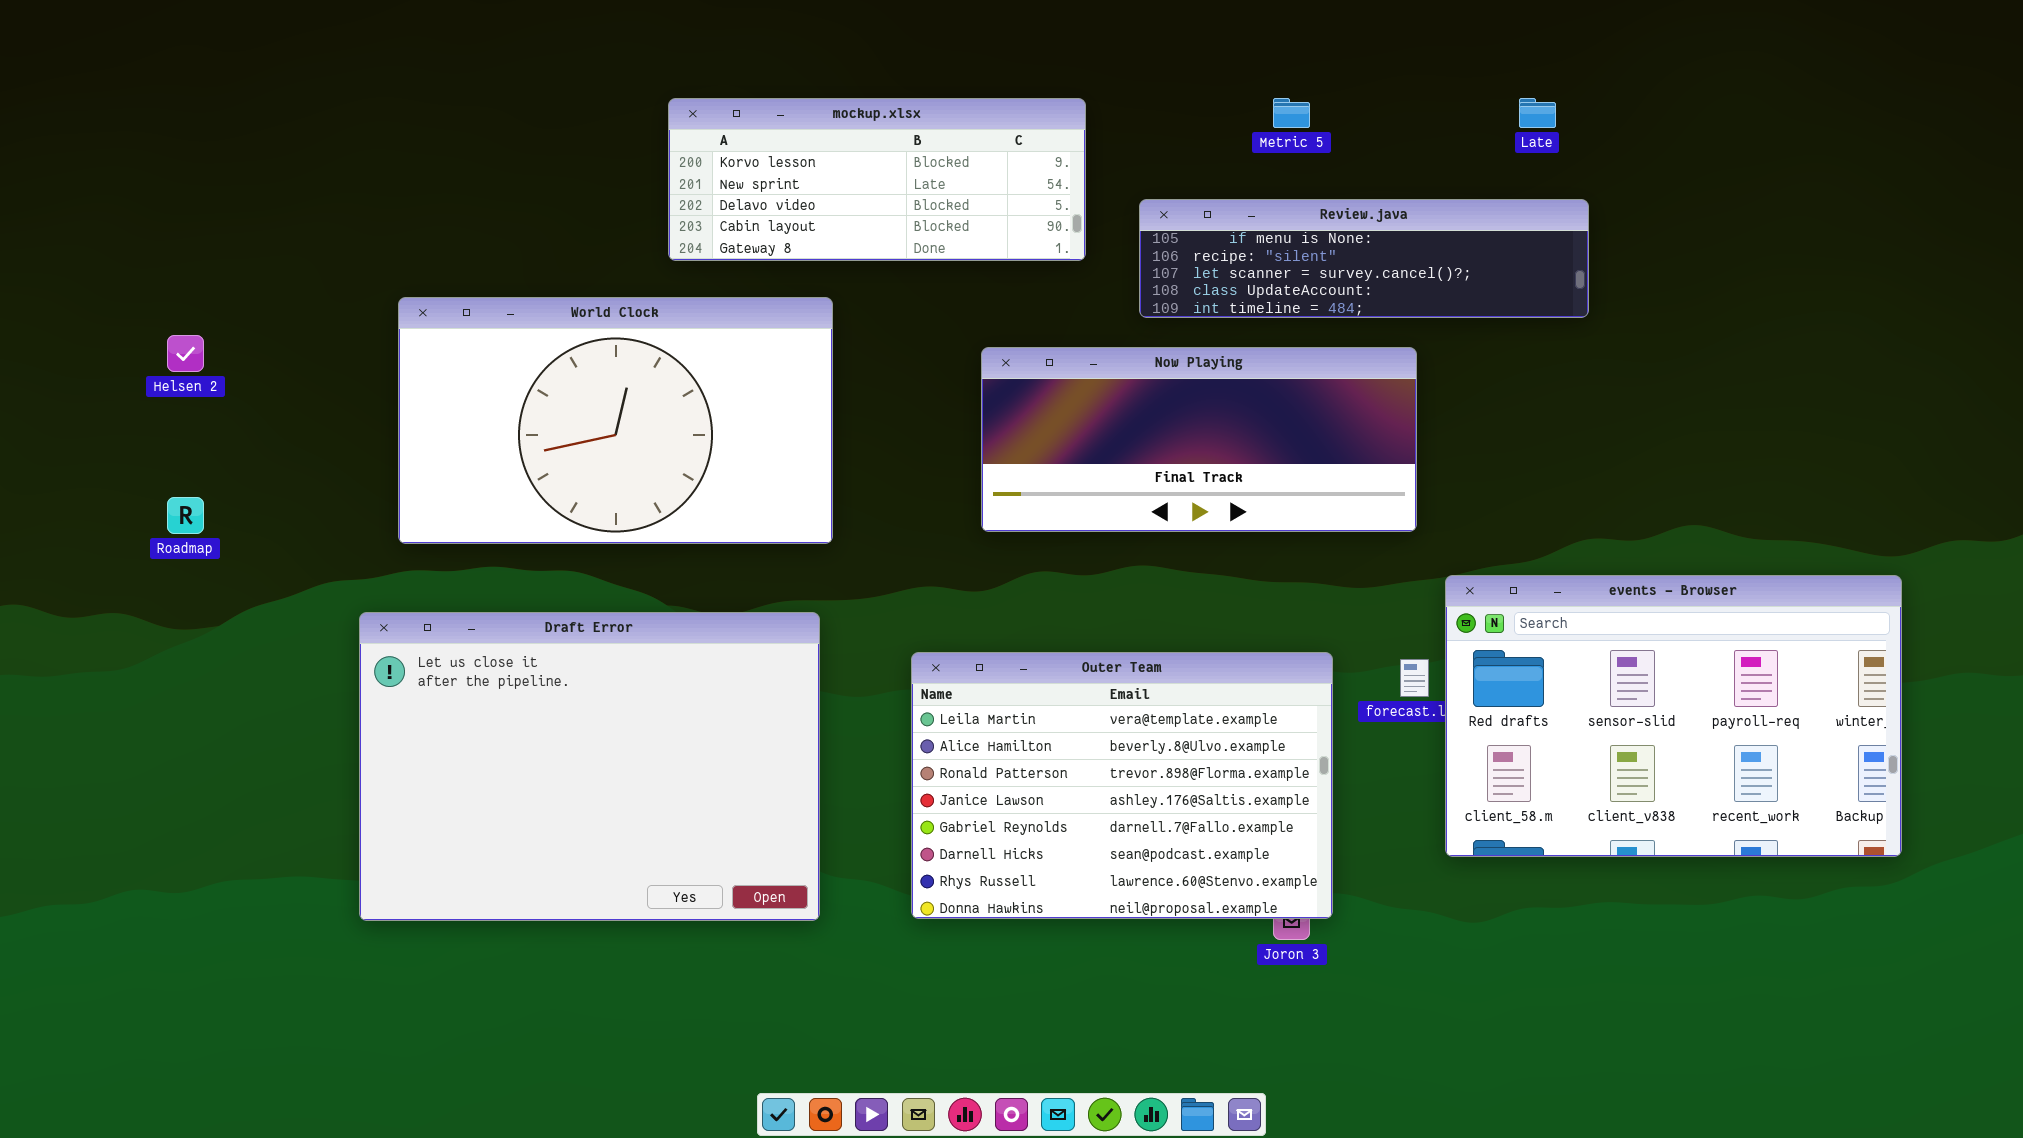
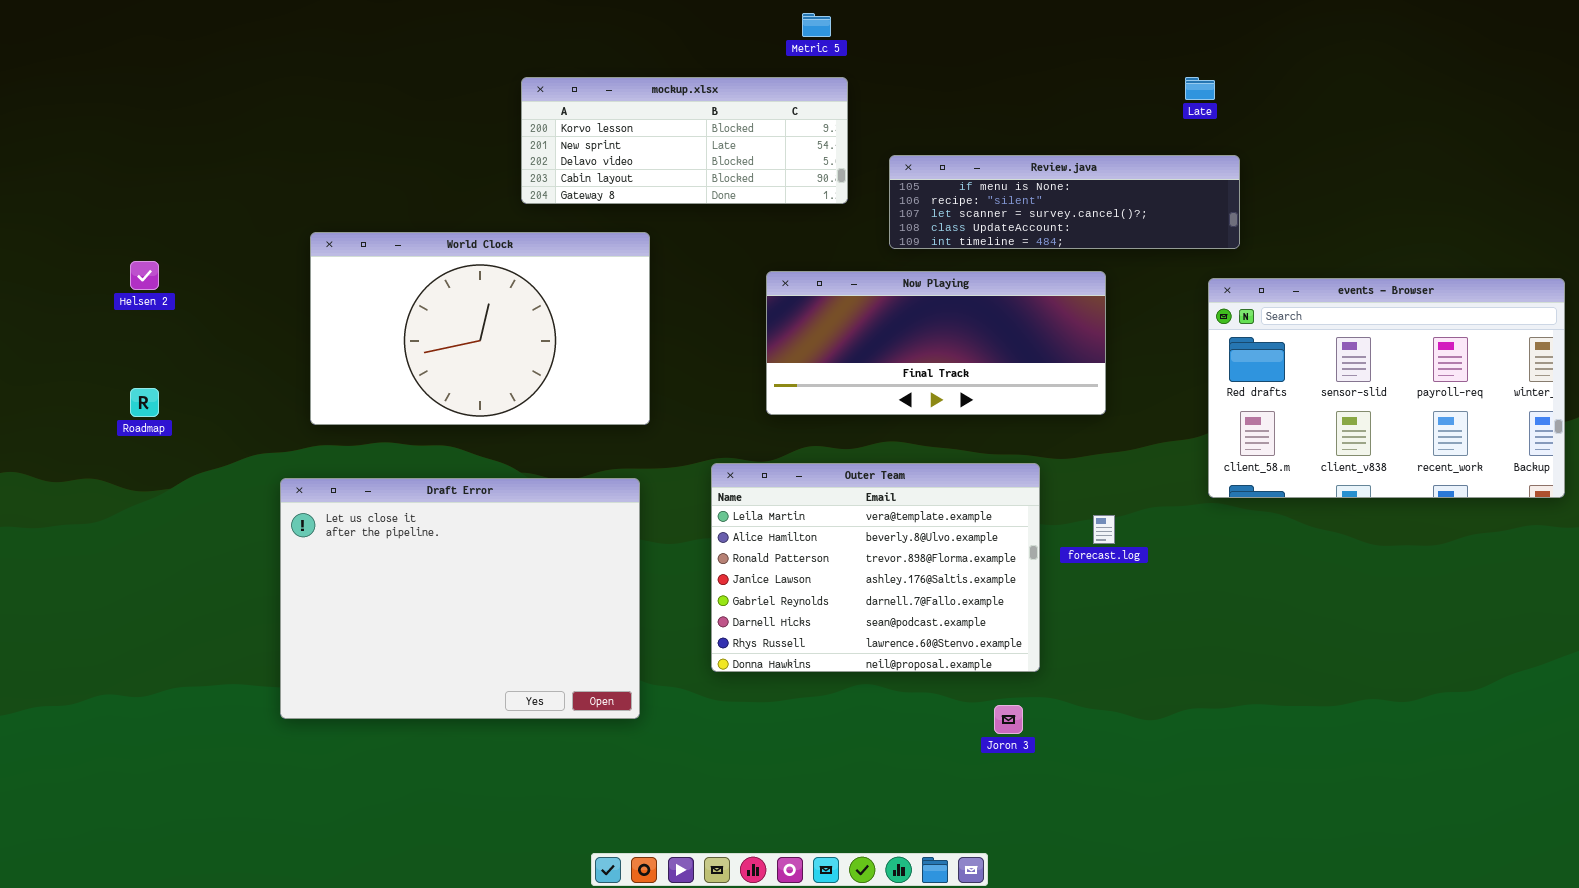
Metric 5: [1273,98,1310,128] -> [802,13,831,37], moved
events - Browser: [1445,575,1902,857] -> [1208,278,1565,498], moved
Outer Team: [911,652,1333,919] -> [711,463,1040,672], moved

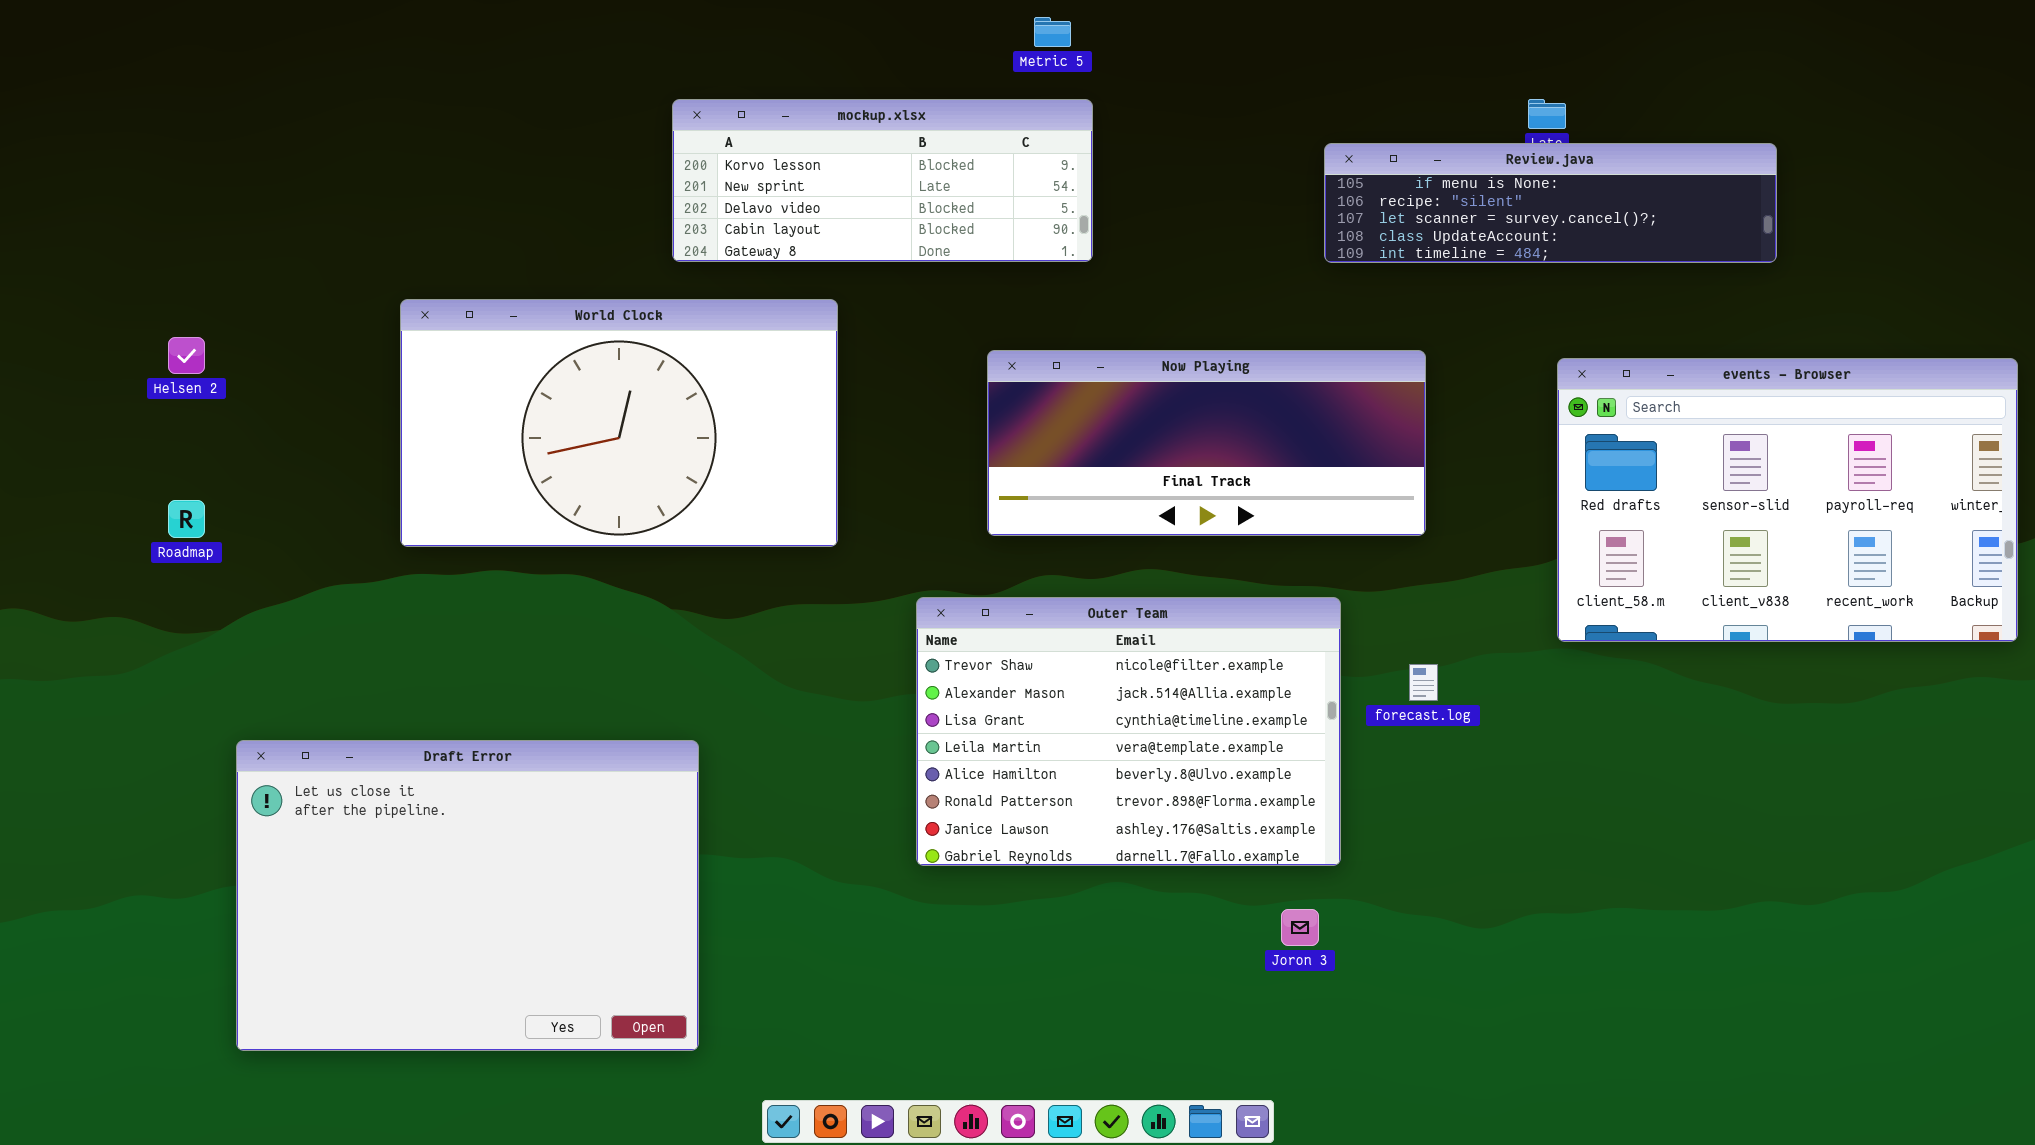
Review.java: [889,155,1240,249] -> [1324,143,1777,263], moved
Outer Team: [711,463,1040,672] -> [916,597,1341,866], scrolled up 3 rows
Draft Error: [280,478,640,719] -> [236,740,699,1051], moved

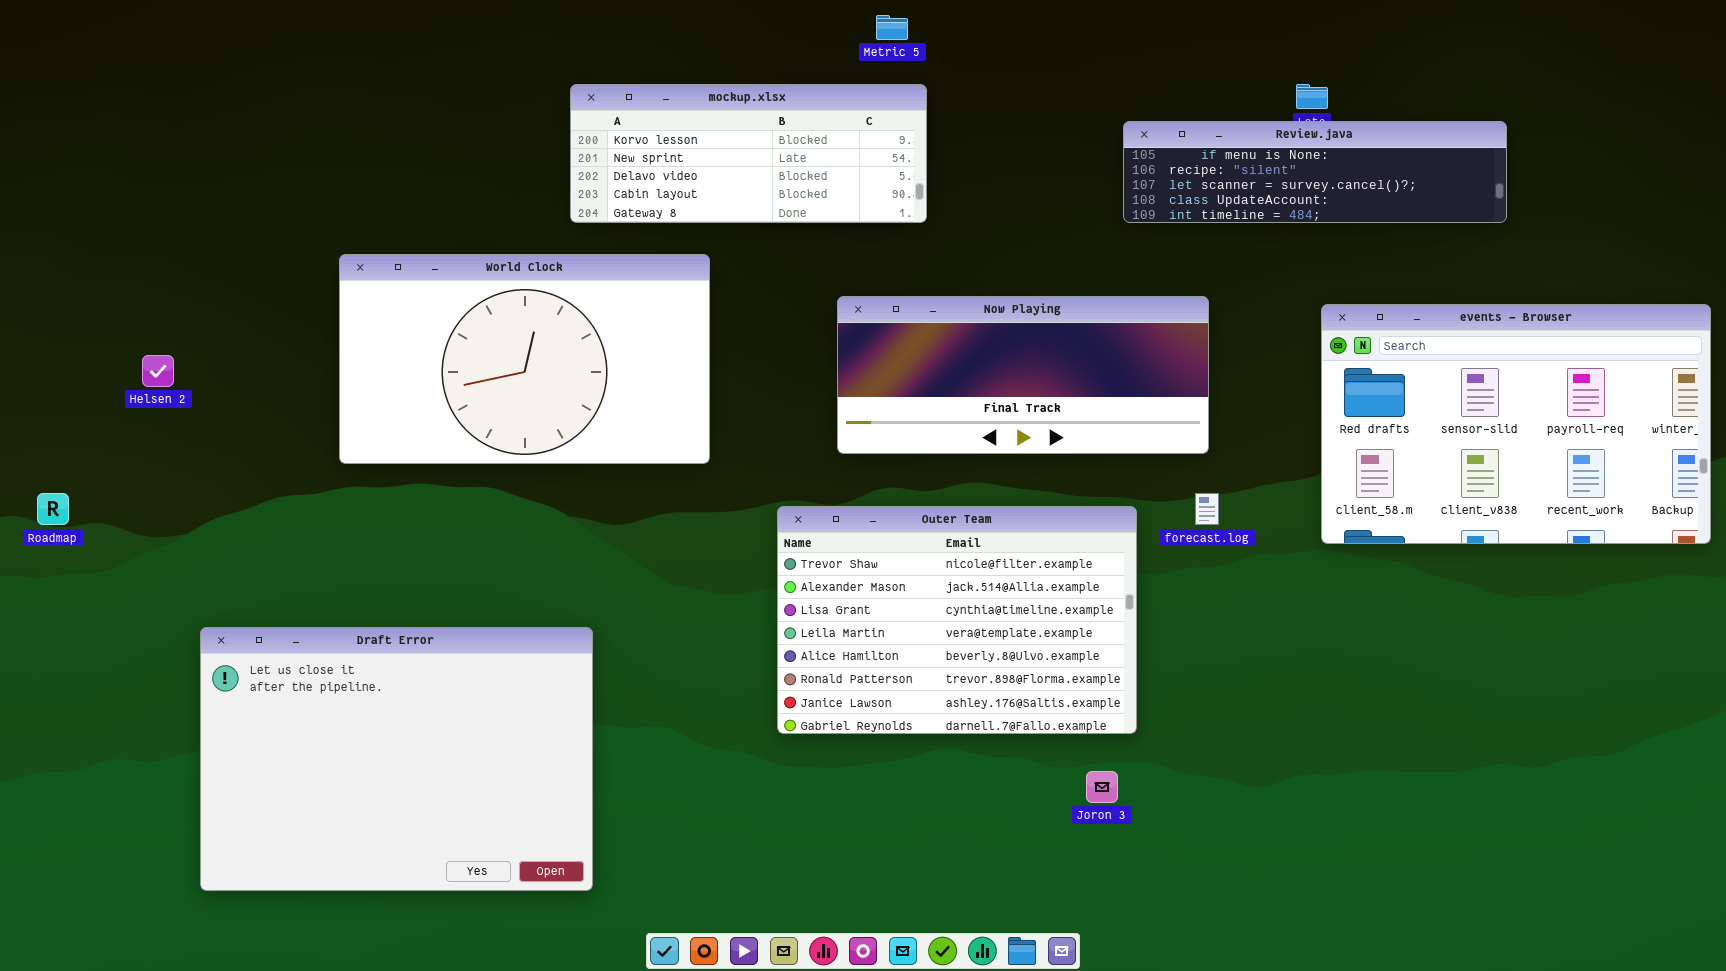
Helsen 2: [168,337,205,374] -> [142,355,174,387], moved
Roadmap: [168,500,205,538] -> [37,493,69,525], moved
forecast.log: [1409,664,1438,701] -> [1195,493,1219,525], moved

